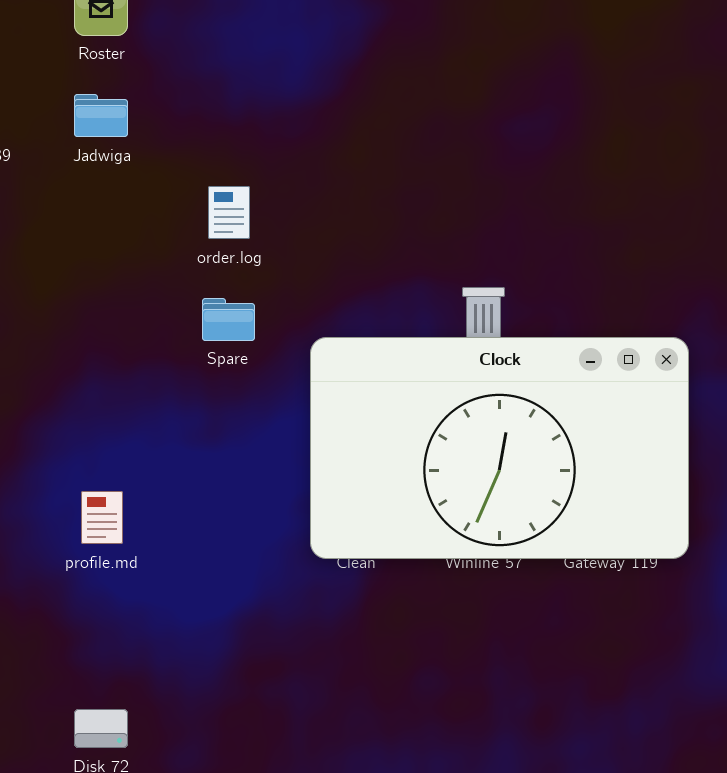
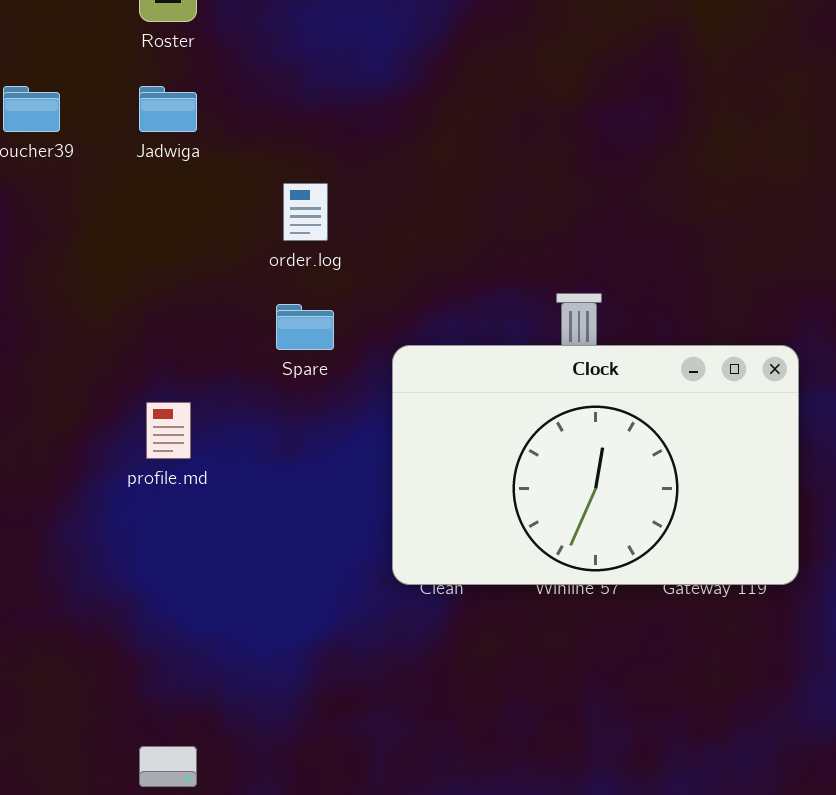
profile.md: [81,491,123,544] -> [146,402,191,459], moved

